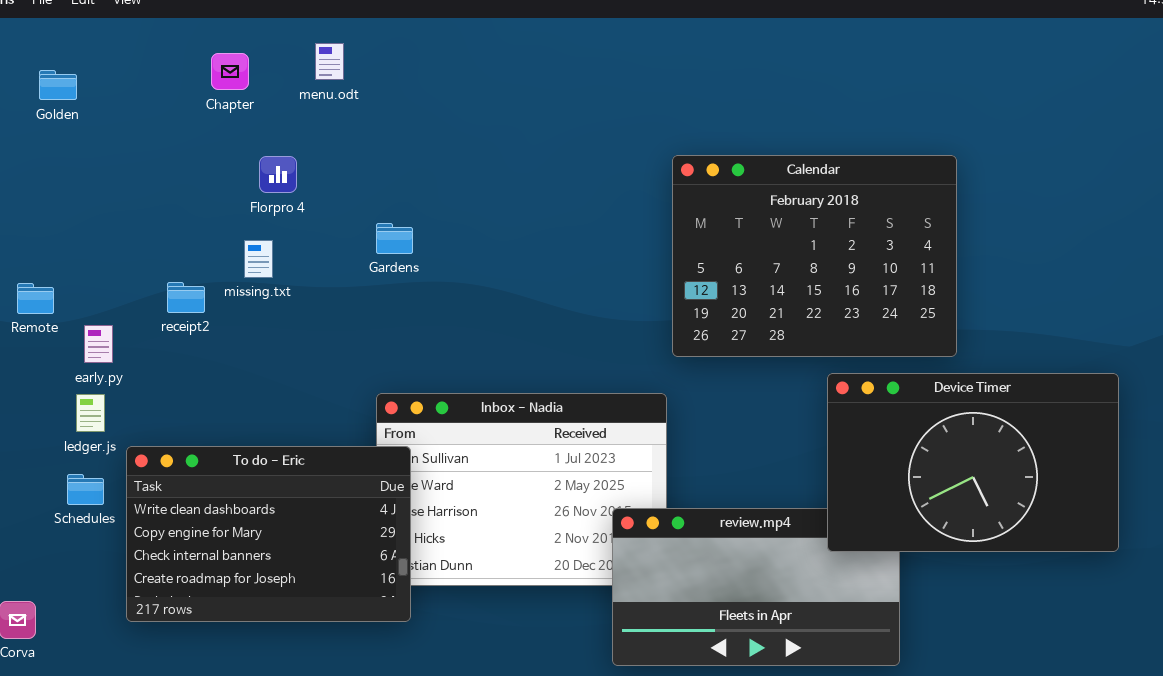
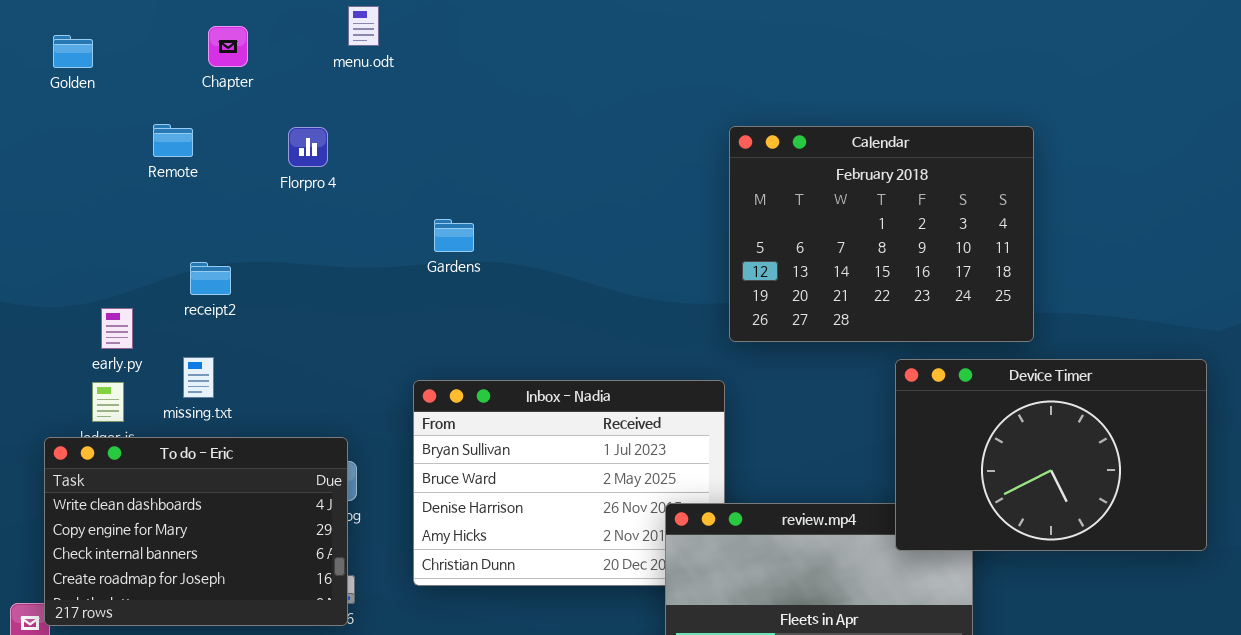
Chapter: [211,53,249,90] -> [208,26,248,67], moved
Gardens: [376,223,413,254] -> [434,219,474,252], moved
missing.txt: [244,240,273,278] -> [183,357,214,398], moved
Remote: [17,283,54,314] -> [153,124,193,157], moved
To do - Eric: [126,446,411,622] -> [44,437,348,626], moved

